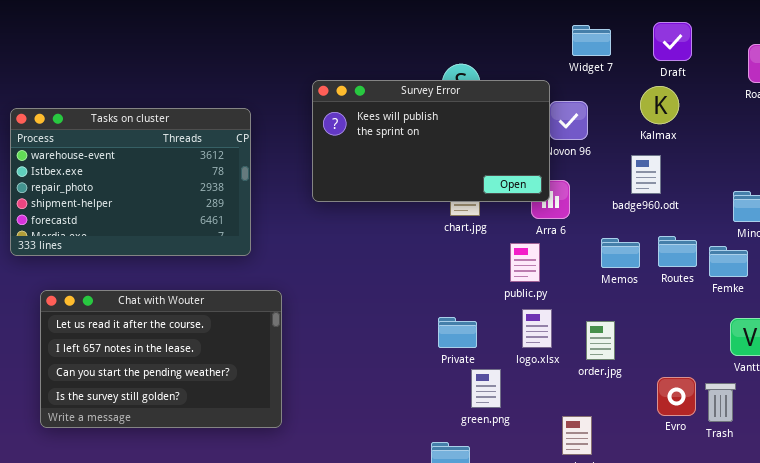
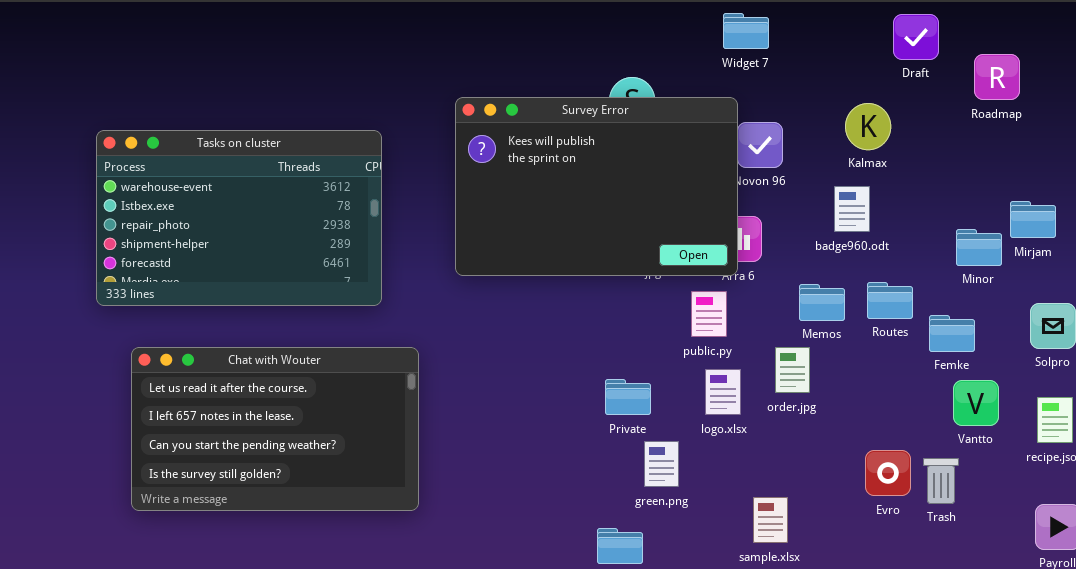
Draft: [653,22,692,61] -> [893,14,939,60], moved
Widget 7: [572,25,611,56] -> [723,13,769,49], moved
Survey Error: [312,80,550,202] -> [455,97,738,276], resized
Femke: [709,246,748,277] -> [929,315,975,352], moved
order.jpg: [586,321,615,360] -> [775,347,810,393], moved

